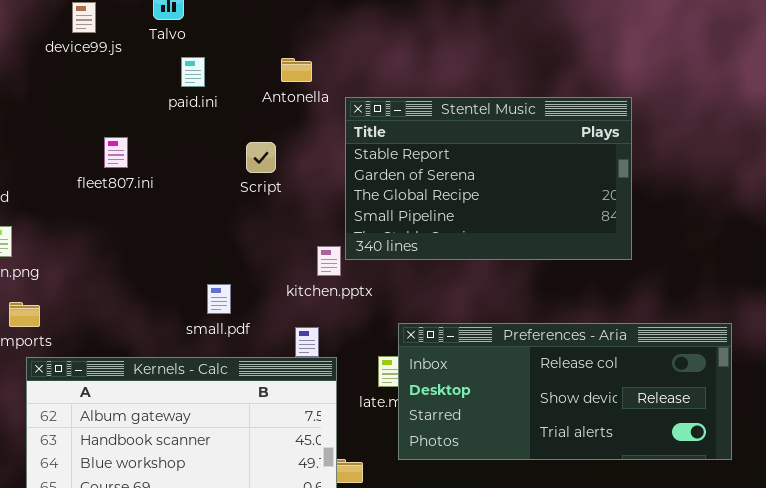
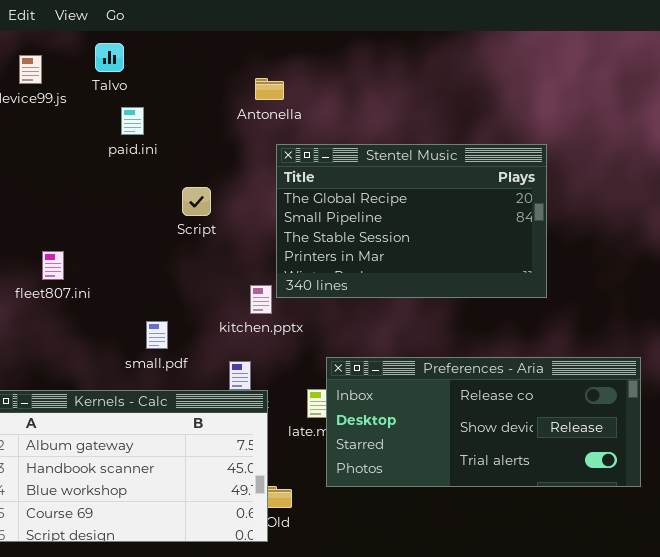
Antonella: [281,58,312,82] -> [255,78,284,100], moved
Stentel Music: [345,97,632,260] -> [276,144,547,298], scrolled down 2 rows
fleet807.ini: [104,137,128,168] -> [42,251,64,280], moved

